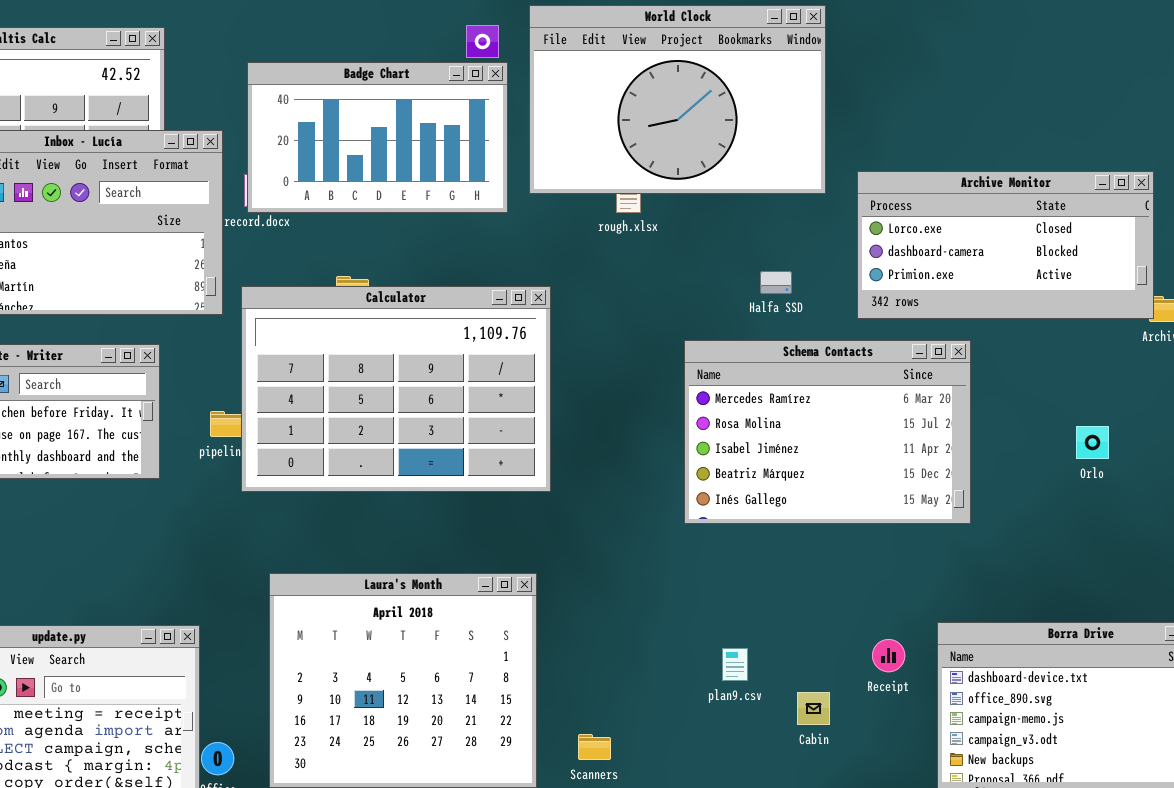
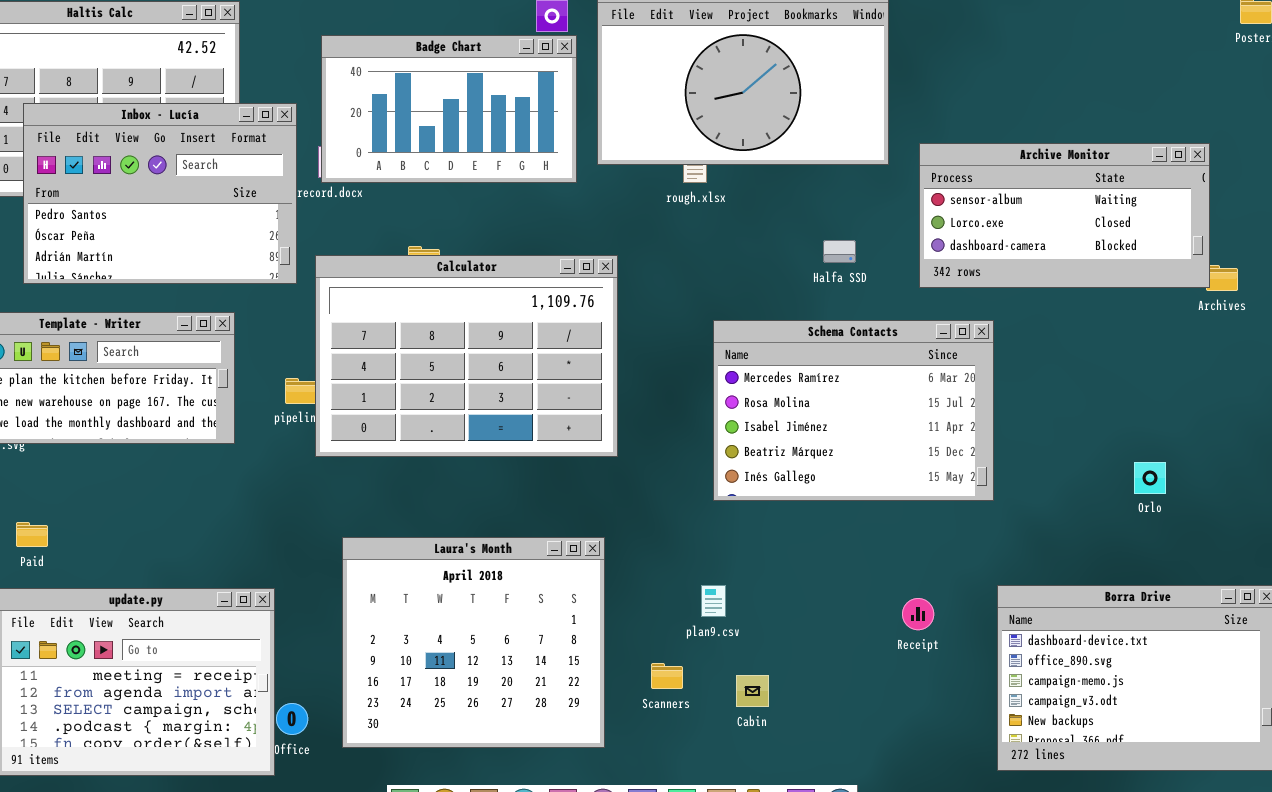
Archive Monitor: [857,171,1154,319] -> [919,143,1210,288], scrolled up 1 row
Schema Contacts: [684,340,971,524] -> [713,320,994,501], moved
Orlo: [1076,426,1109,459] -> [1134,462,1166,494], moved
Receipt: [872,639,905,672] -> [902,598,934,630], moved
plan9.csv: [722,648,748,681] -> [701,585,726,617], moved
Cabin: [797,692,830,725] -> [736,675,769,707], moved
Scanners: [578,734,611,760] -> [651,663,683,689], moved

